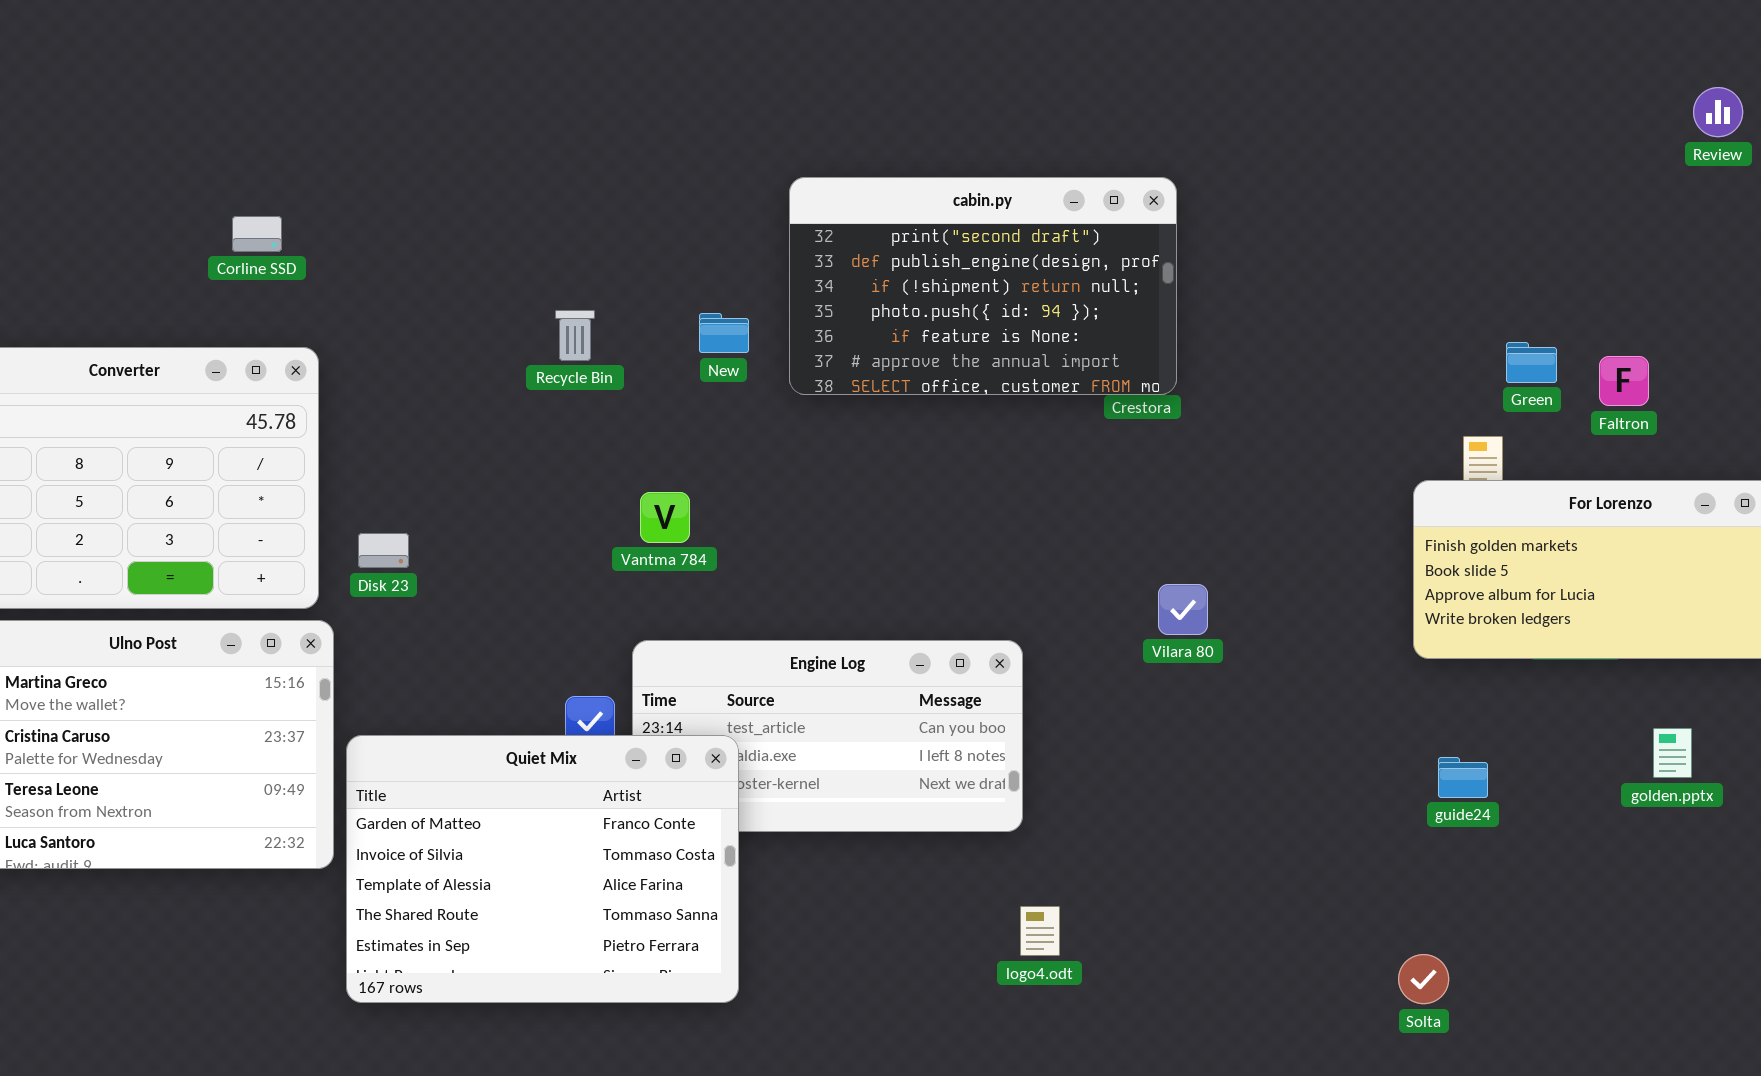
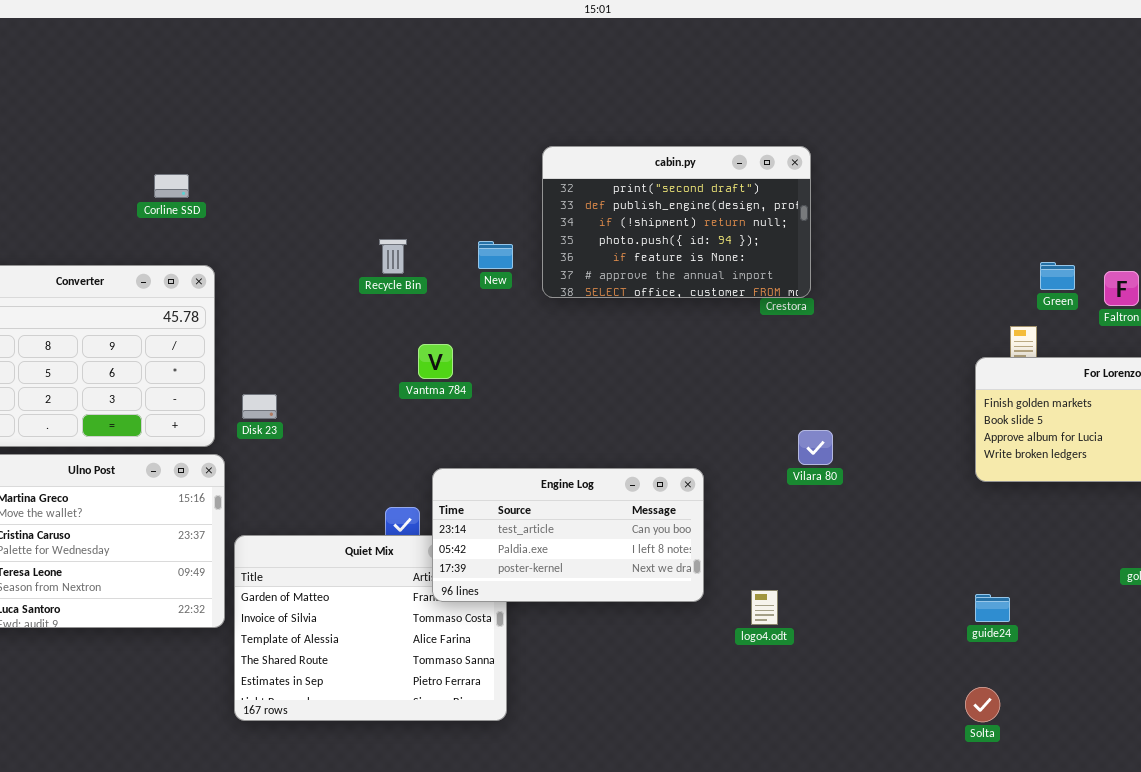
Vantma 784: [640,492,690,543] -> [418,344,453,379], moved
Engine Log: [632,640,1023,832] -> [432,468,704,602], raised
guide24: [1438,757,1488,798] -> [975,594,1010,622], moved
logo4.odt: [1020,906,1060,956] -> [751,590,778,625], moved

